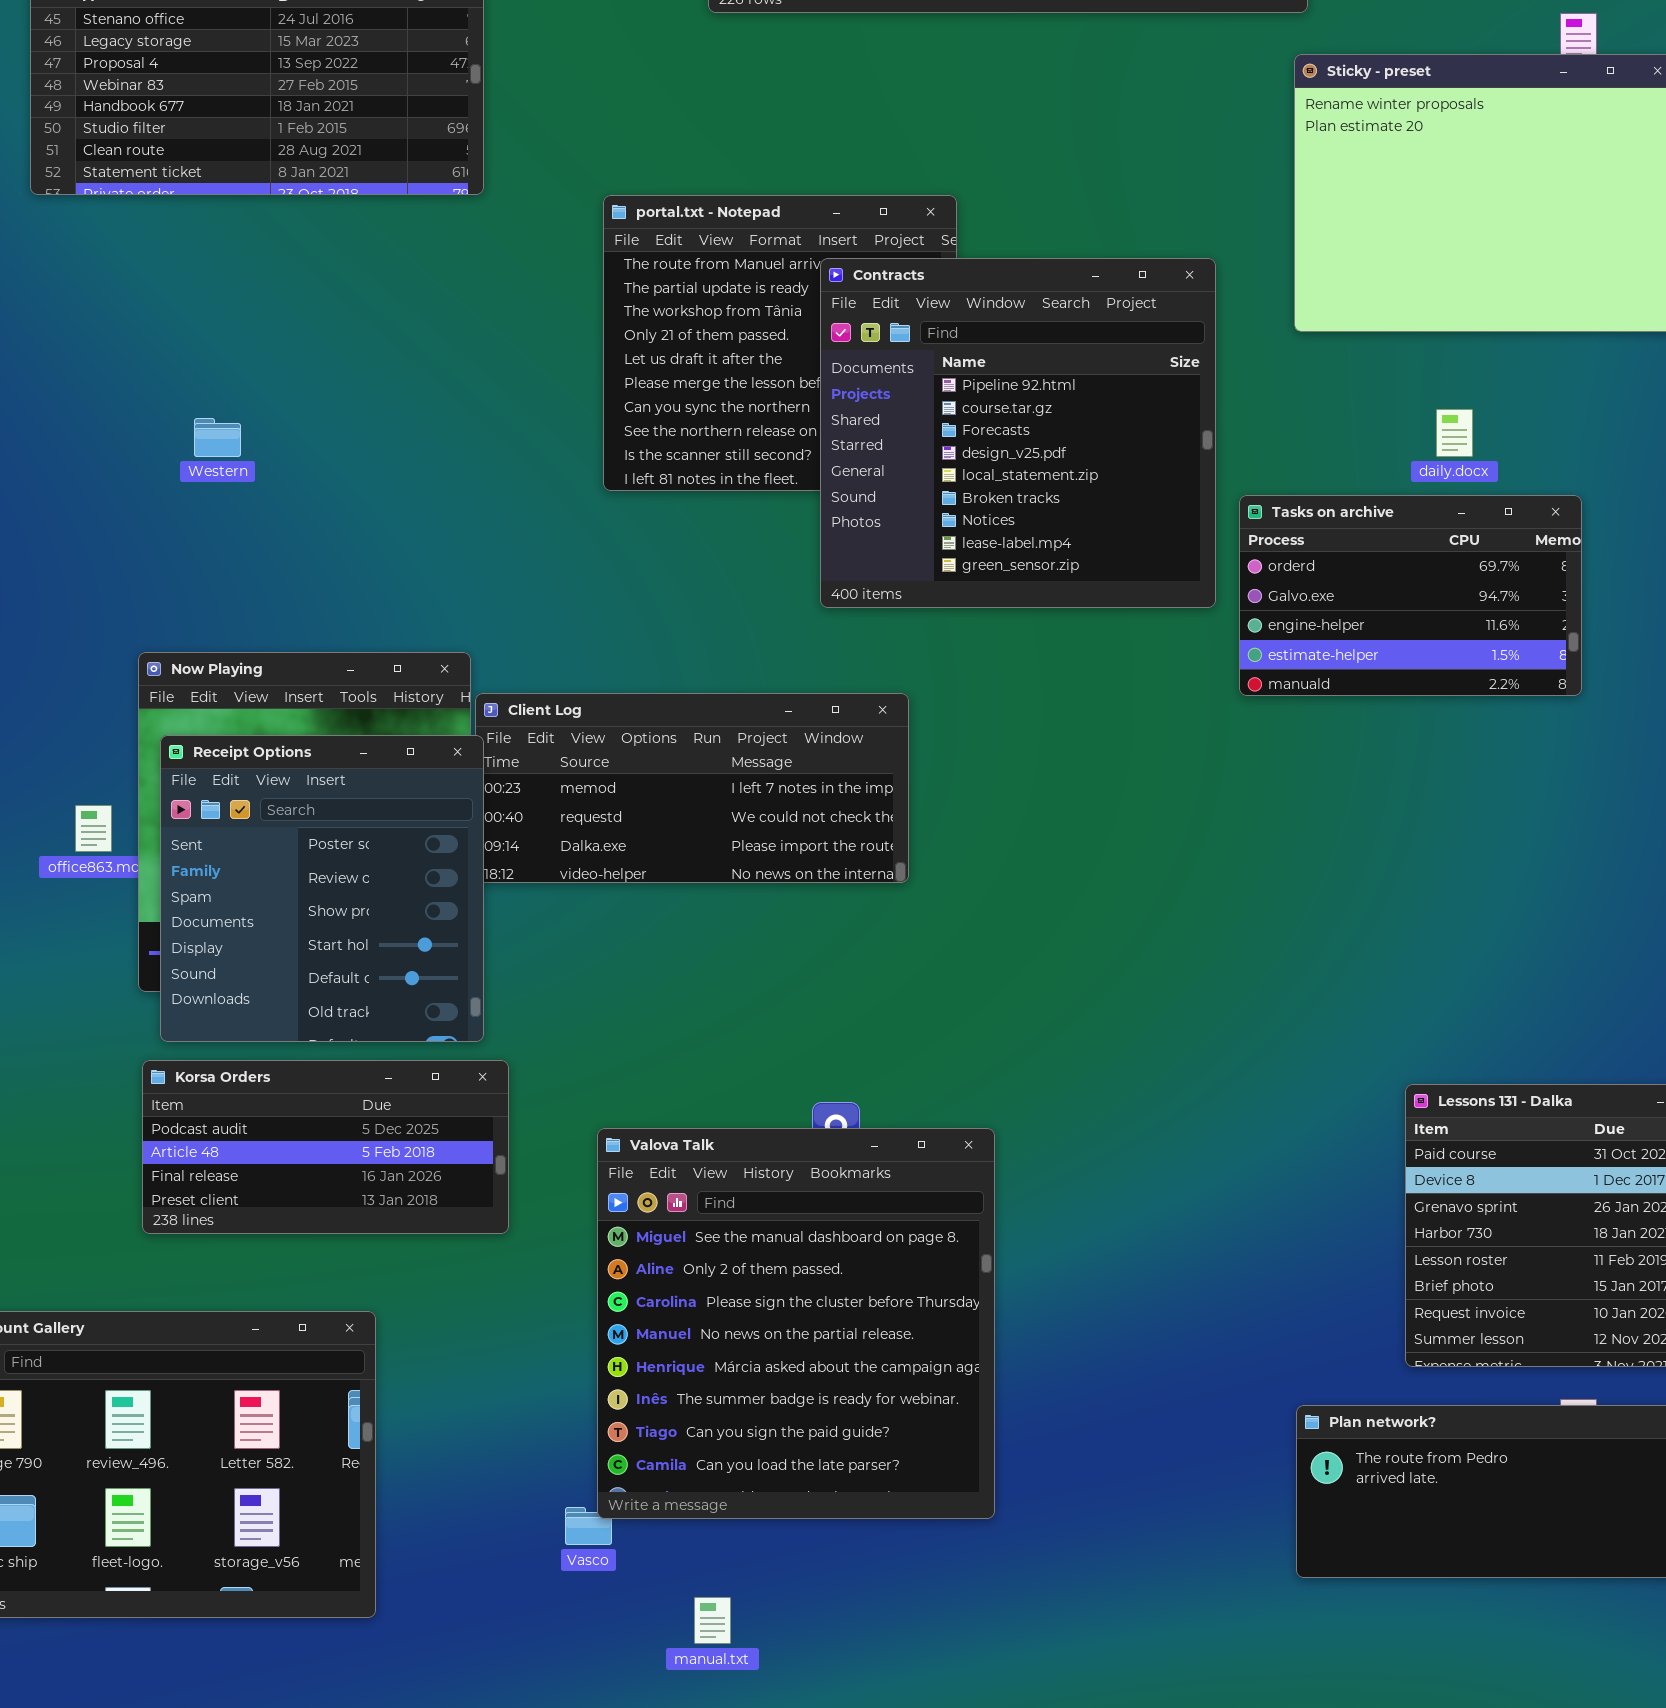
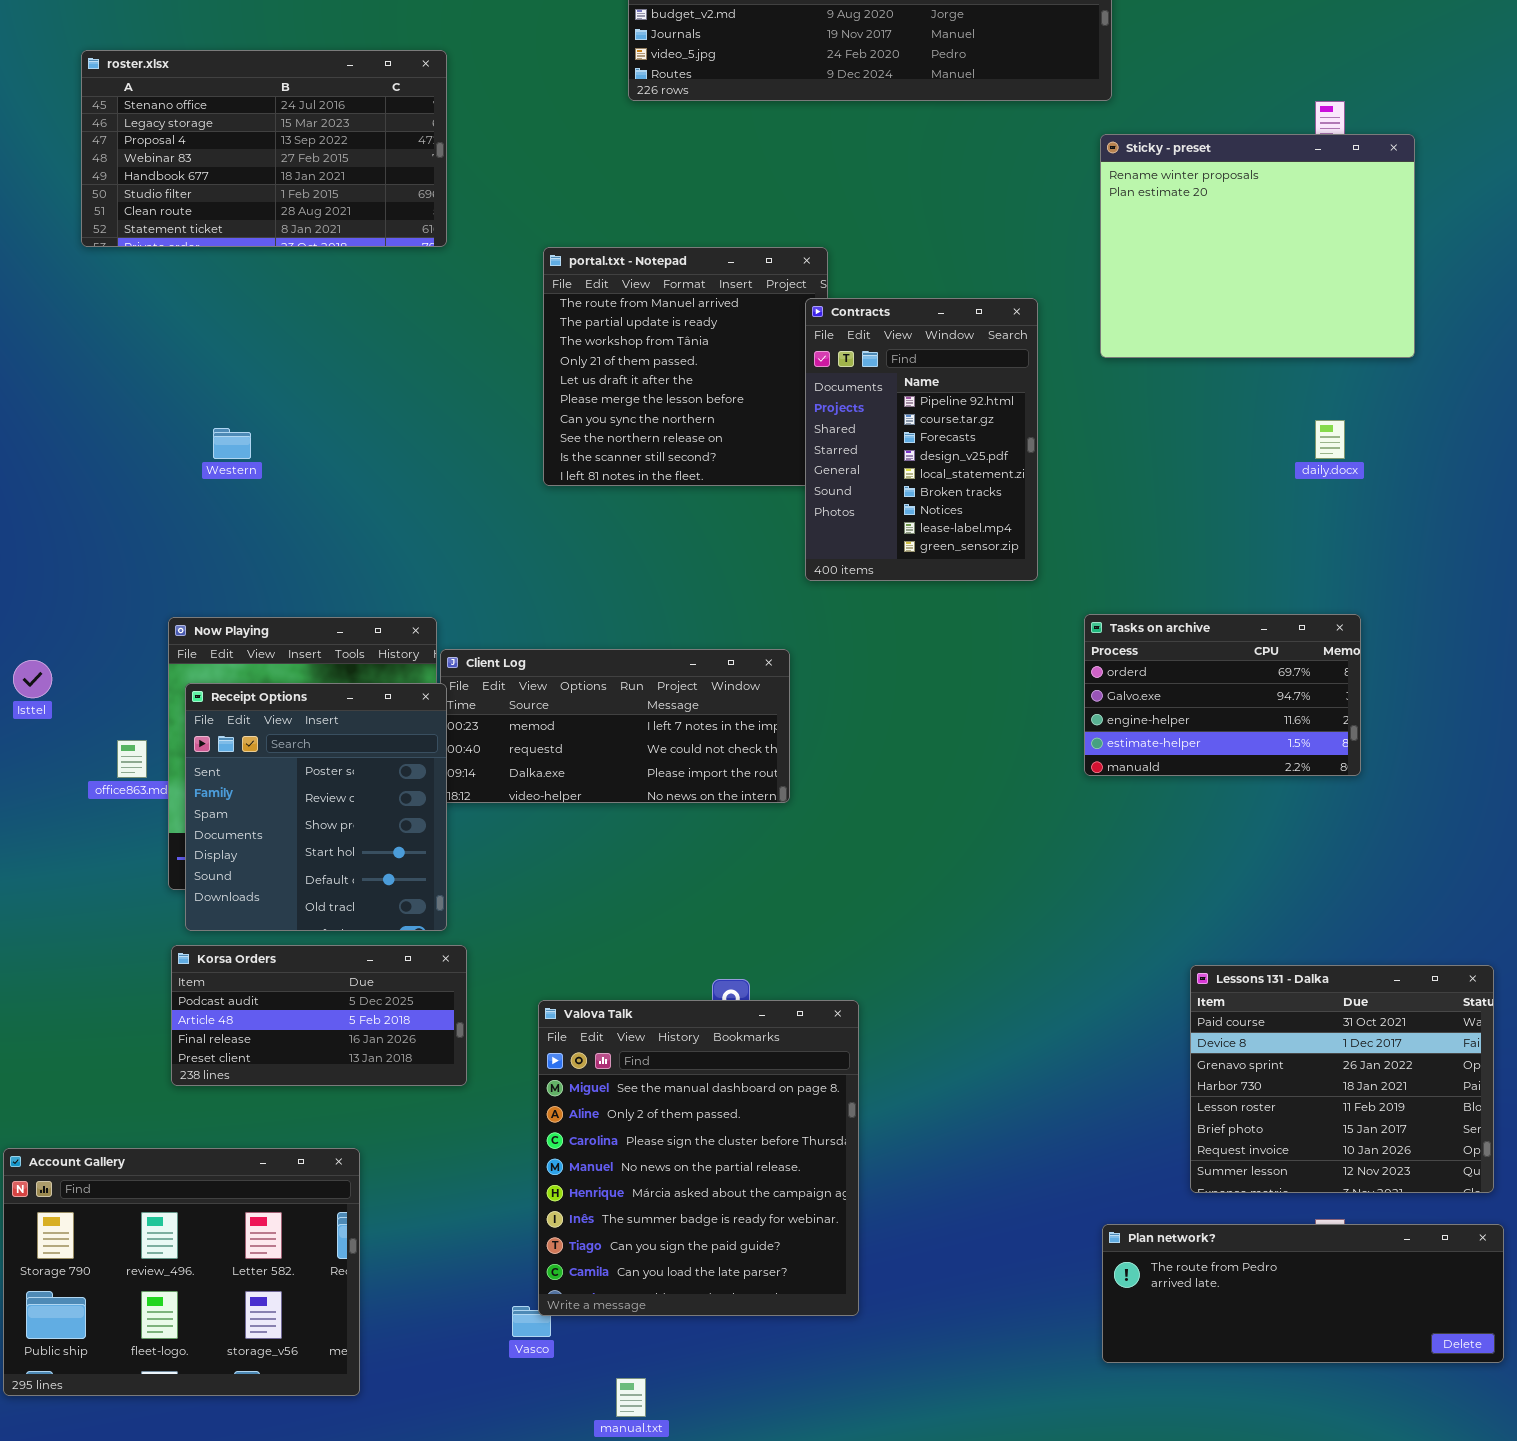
Contracts: [820,258,1216,608] -> [805,298,1038,581], resized
daily.docx: [1436,409,1473,457] -> [1315,420,1345,459], moved
Tasks on archive: [1239,495,1582,696] -> [1084,614,1361,776], moved

